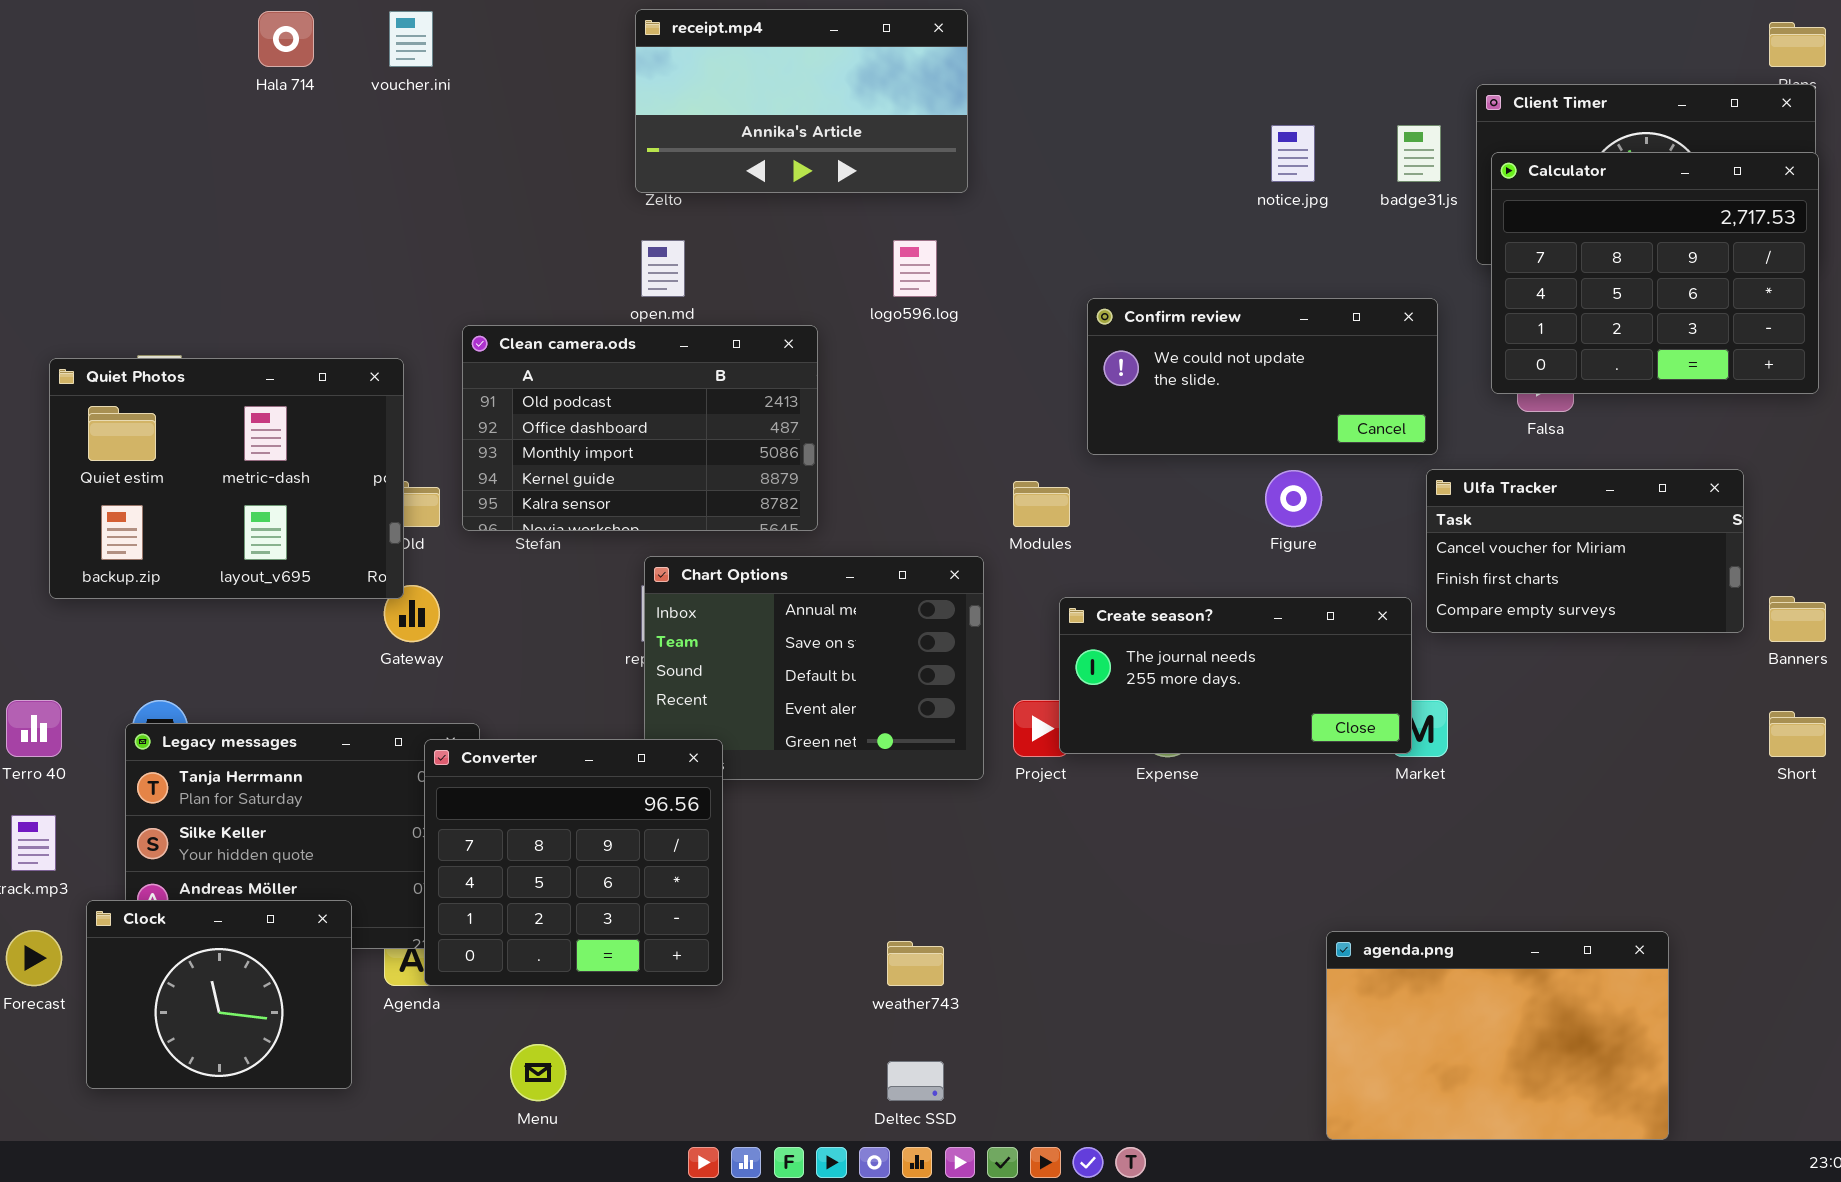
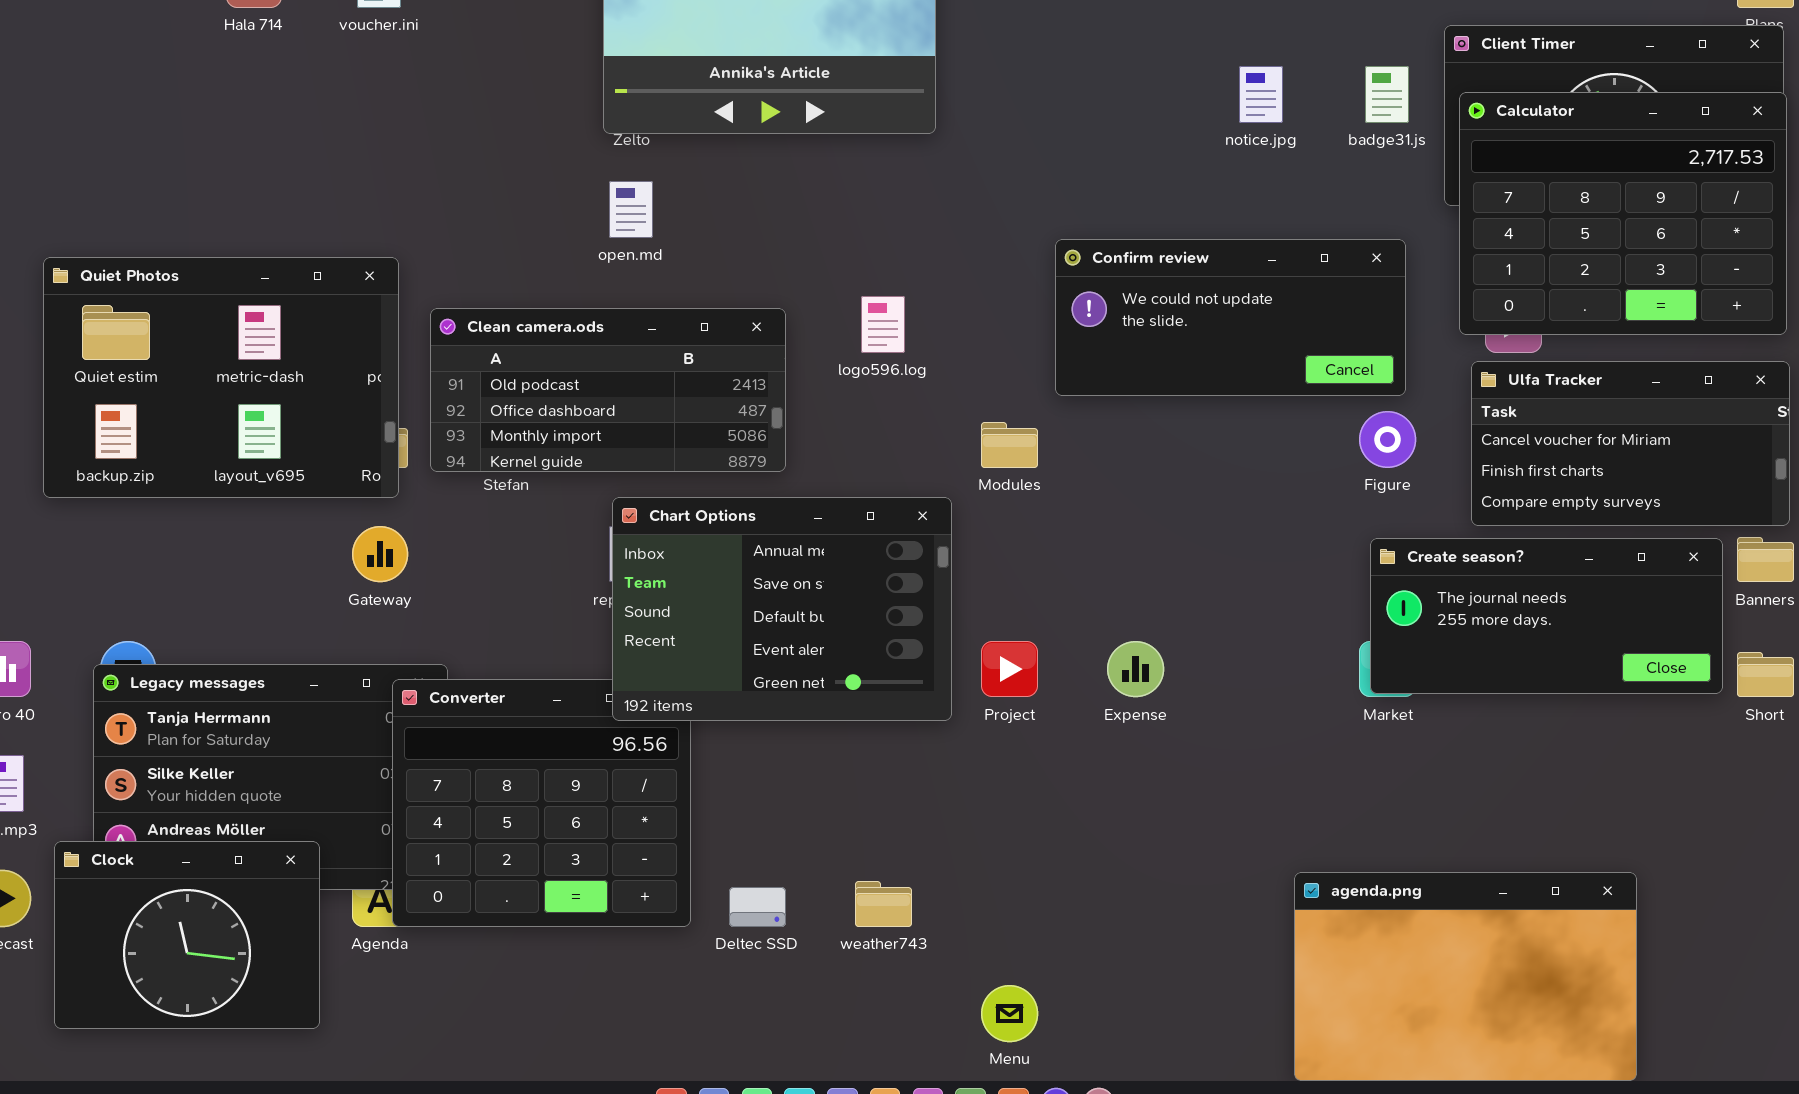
logo596.log: [893,240,937,297] -> [861,296,905,353], moved
Clean camera.ods: [462,325,818,531] -> [430,308,786,472], resized
Quiet Photos: [49,358,404,599] -> [43,257,399,498], moved
Ulfa Tracker: [1426,469,1744,633] -> [1471,361,1790,526], moved
Figure: [1265,470,1322,527] -> [1359,411,1416,468], moved
Chart Options: [644,556,984,780] -> [612,497,952,721], raised
Create season?: [1059,597,1412,754] -> [1370,538,1723,694], moved
Menu: [510,1044,566,1101] -> [981,985,1038,1042], moved
Deltec SSD: [887,1061,944,1101] -> [729,887,786,927], moved

